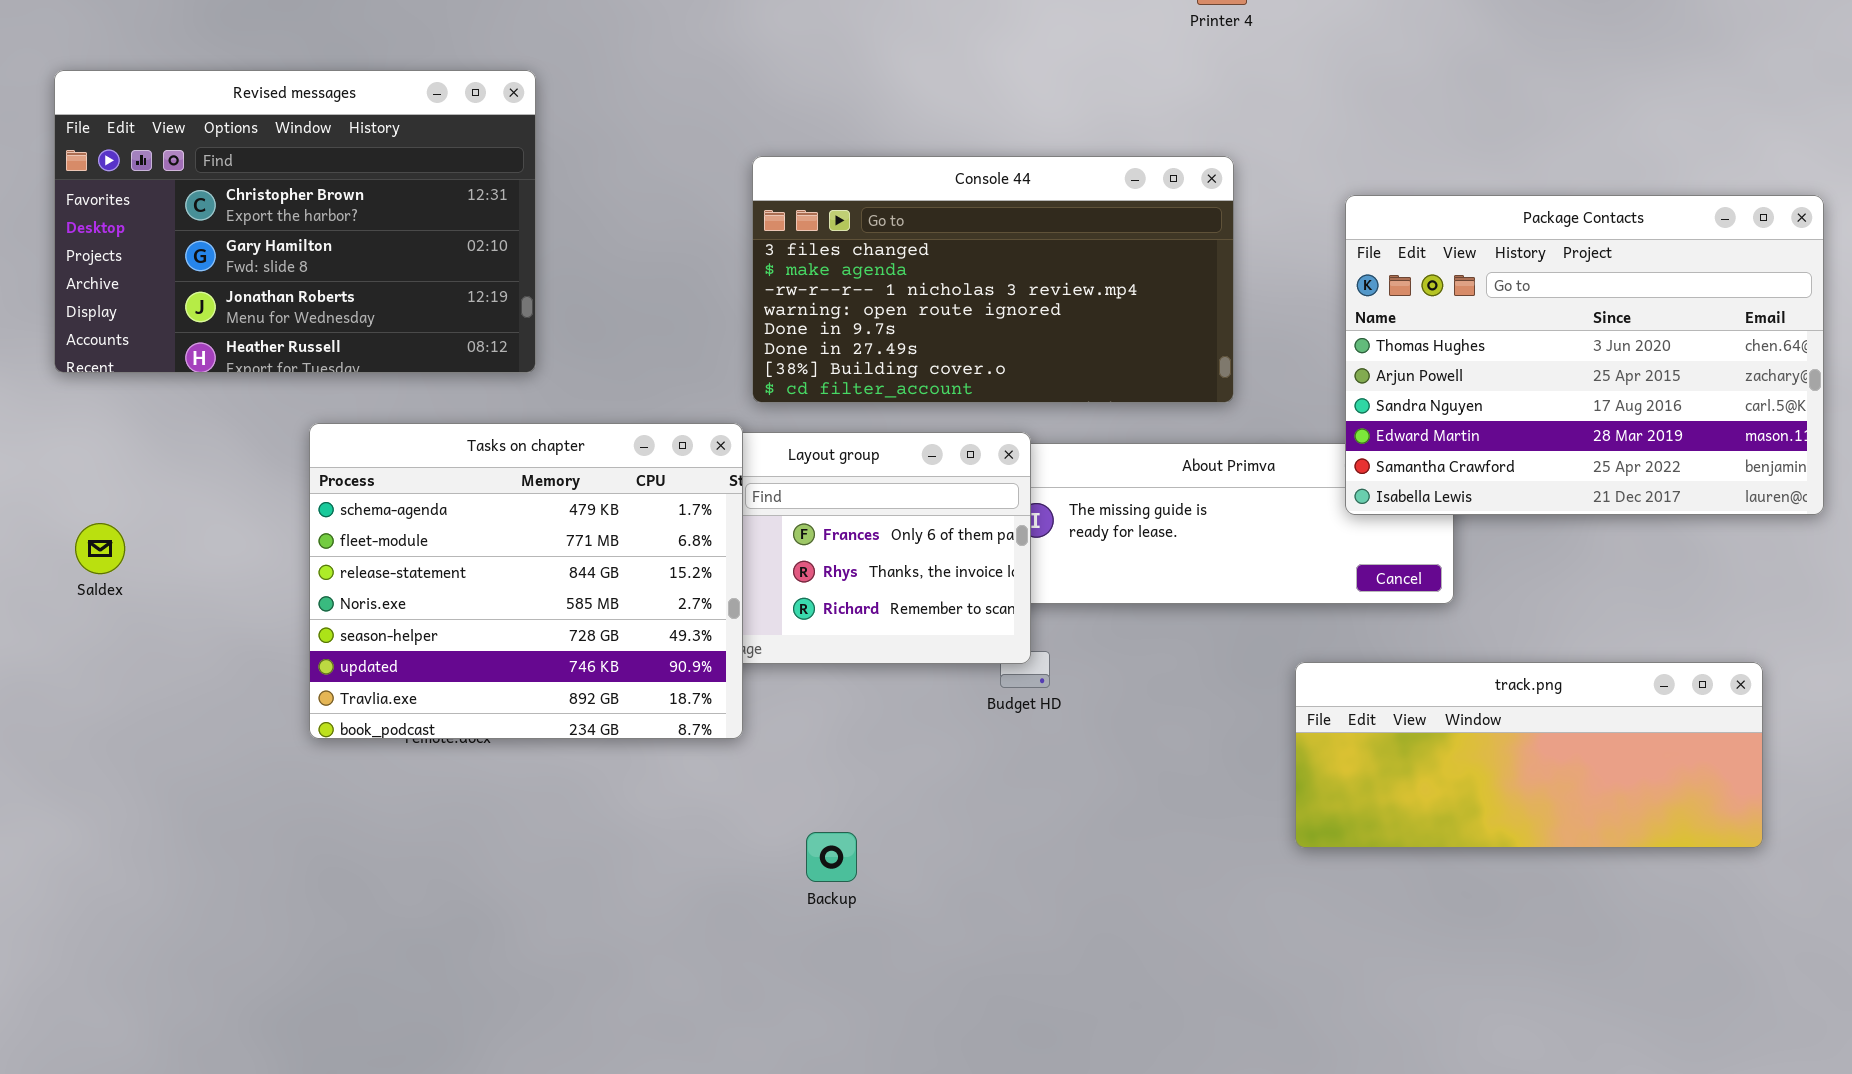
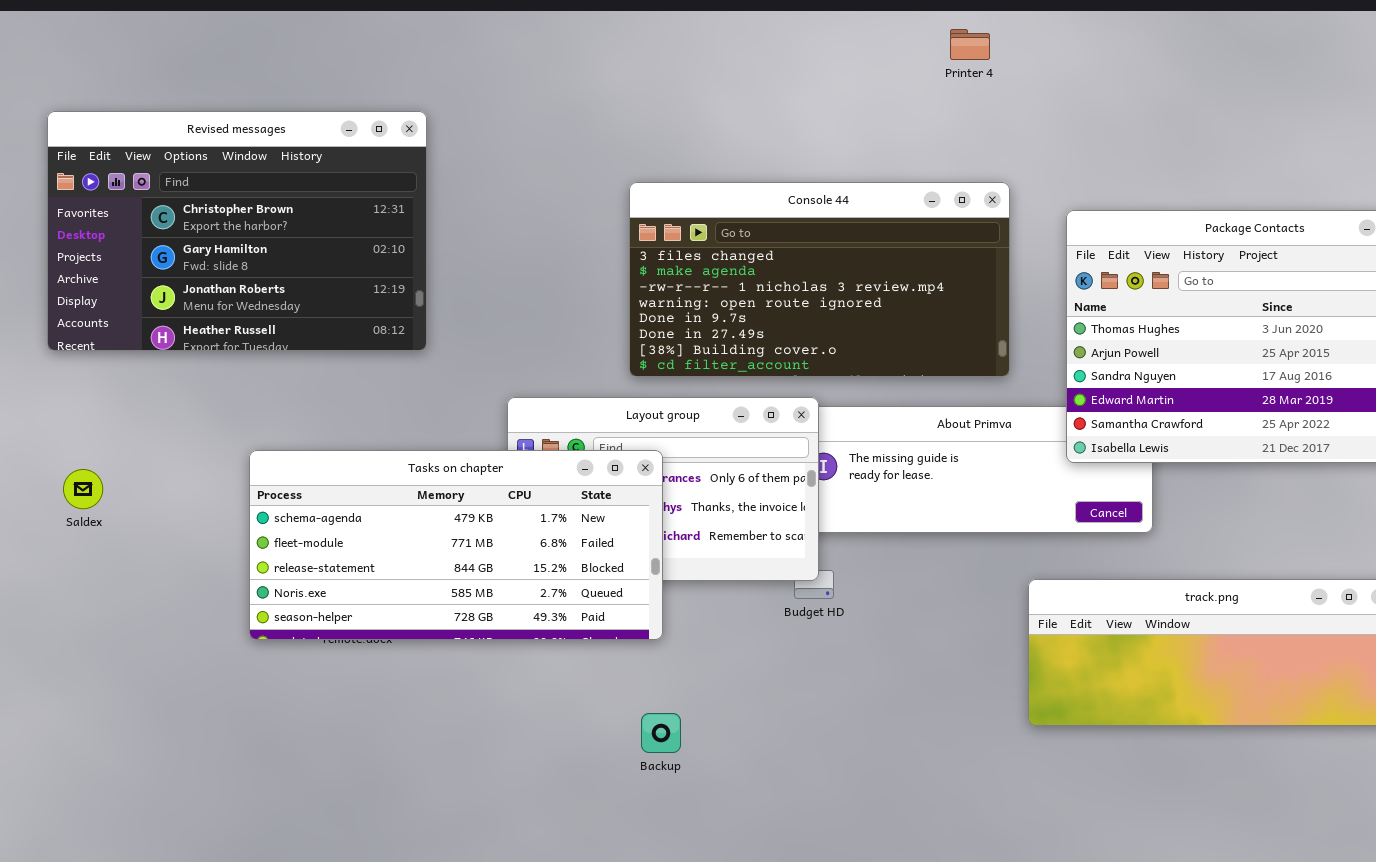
Console 44: [752,156,1234,403] -> [629,182,1010,377], moved
Tasks on chapter: [309,423,743,739] -> [249,450,663,640], resized

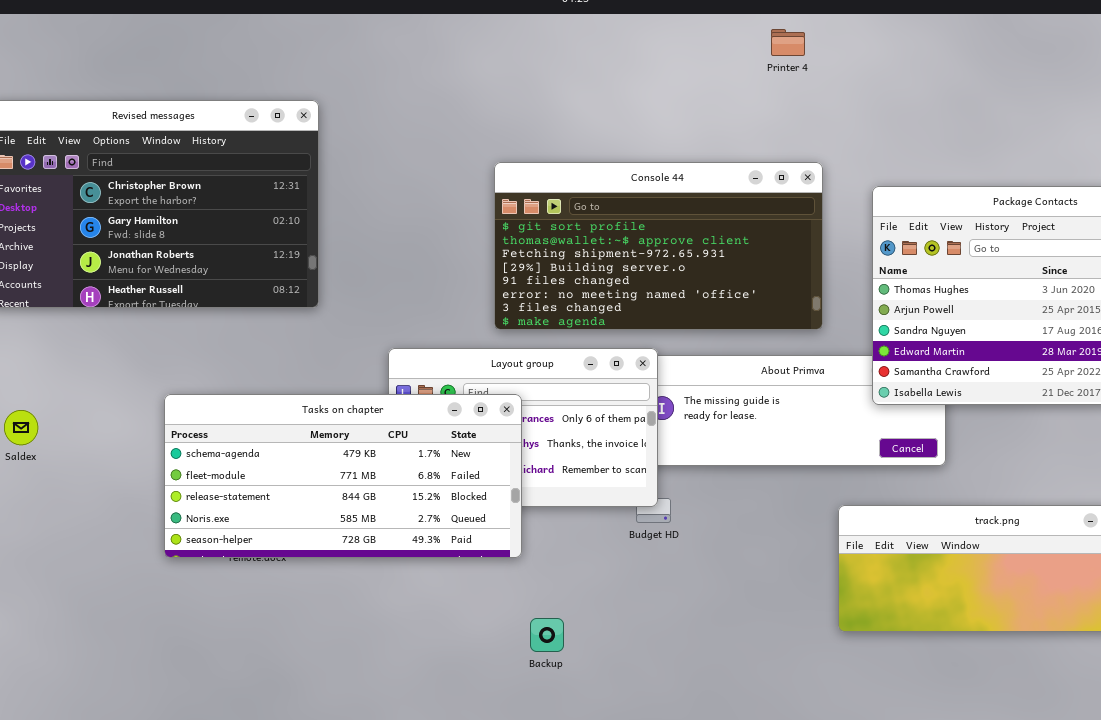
Console 44: [629,182,1010,377] -> [494,162,823,330], scrolled up 6 rows
Backup: [641,713,681,753] -> [530,618,564,652], moved

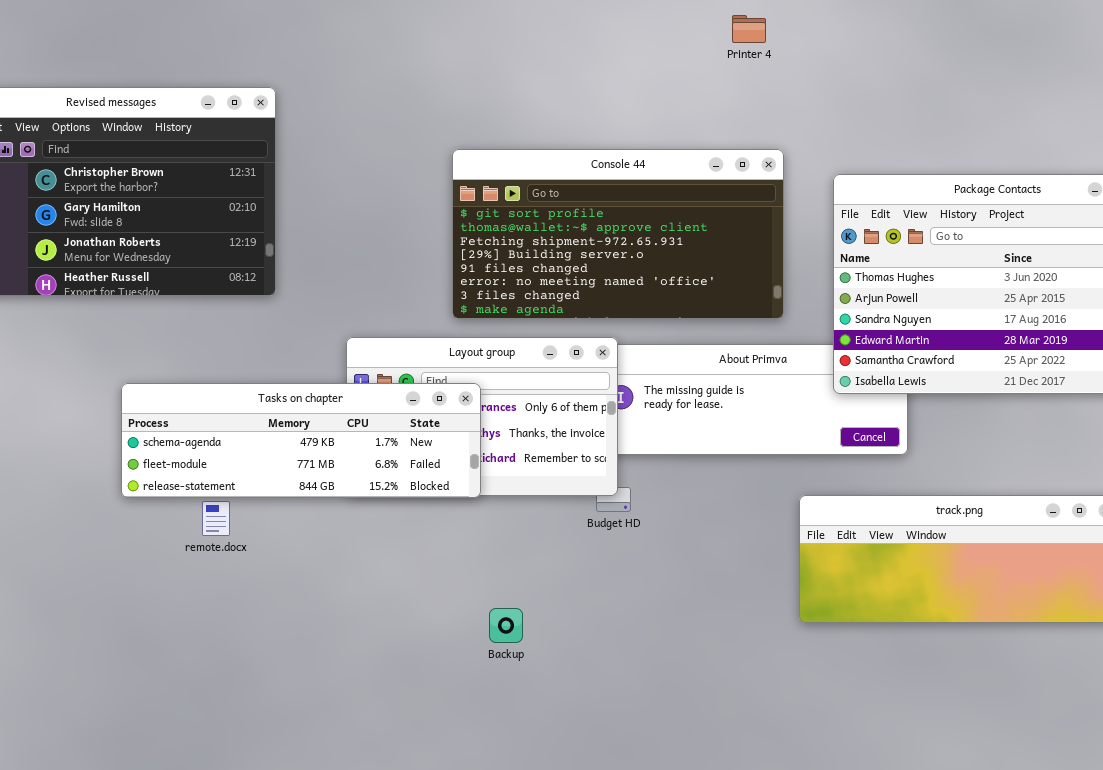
Tasks on chapter: [164,394,522,558] -> [121,383,481,498], resized

